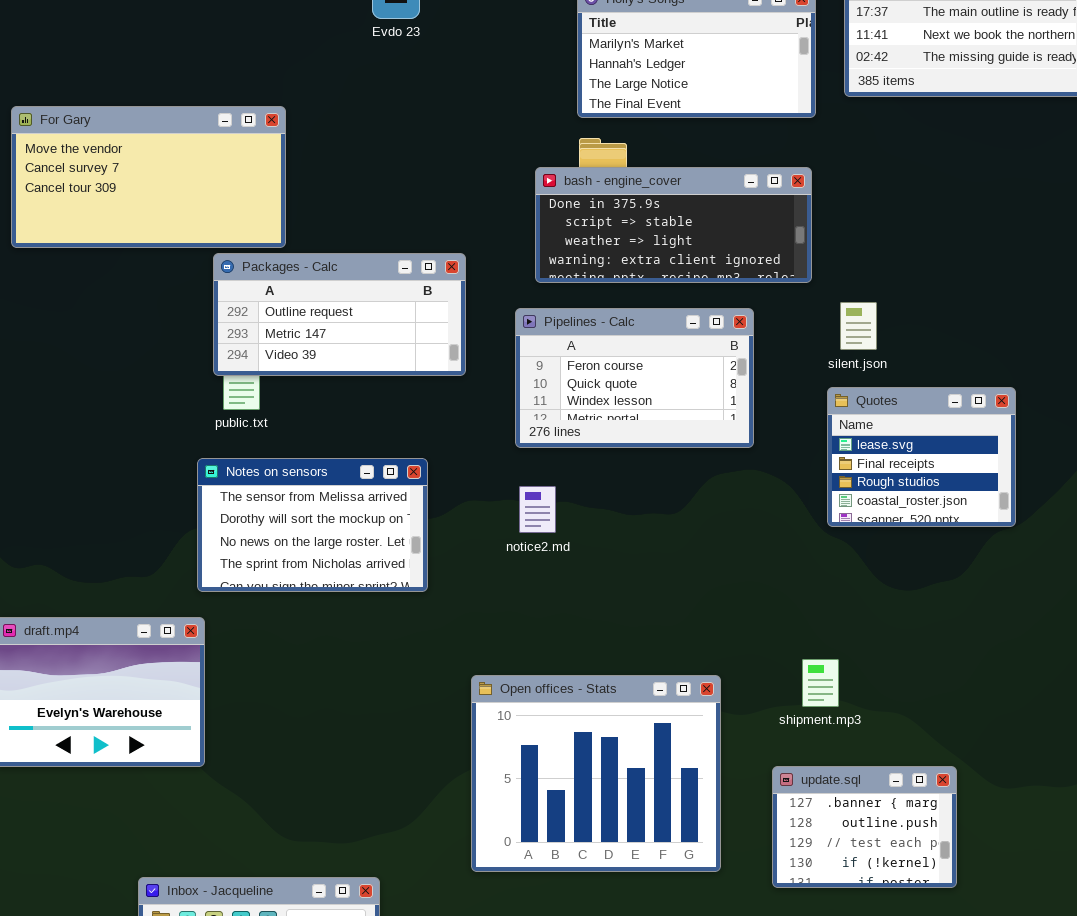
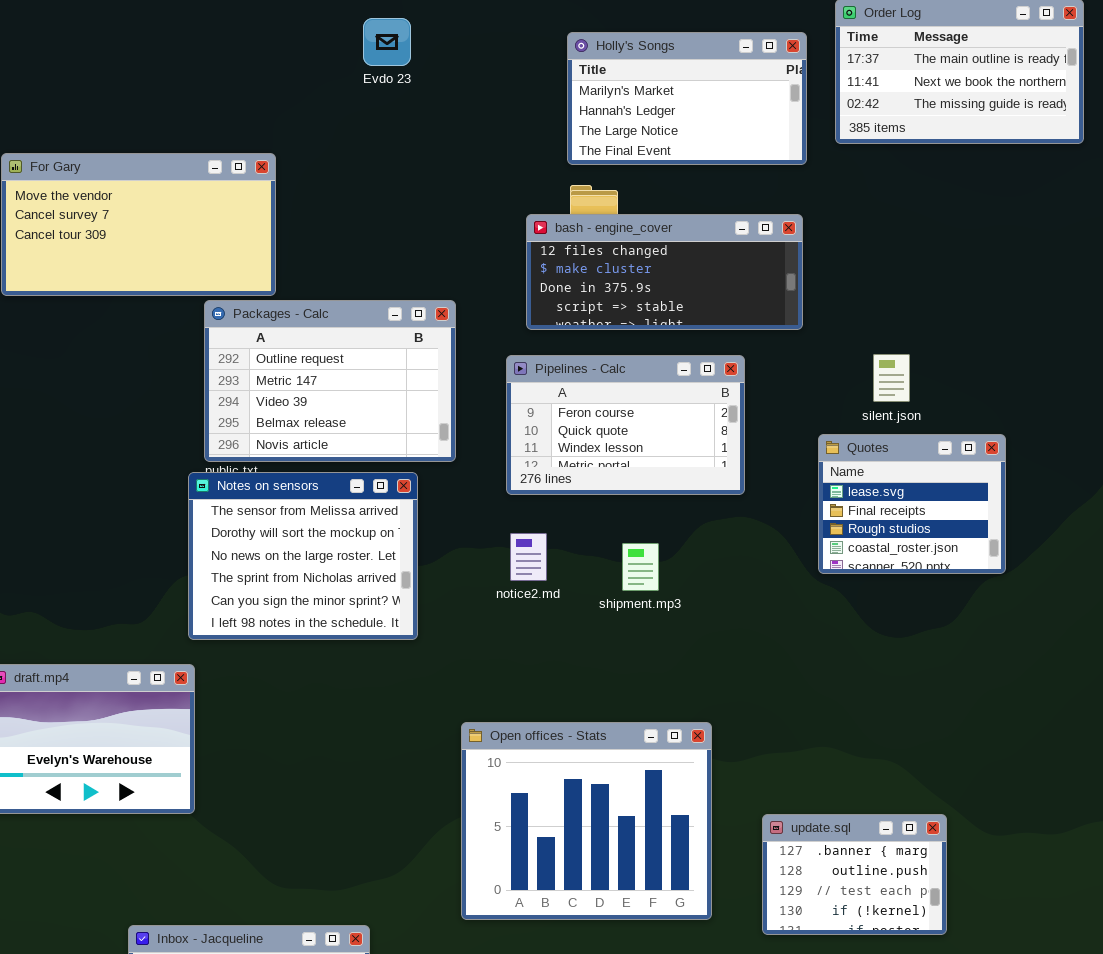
bash - engine_cover: [535,167,812,283] -> [526,214,803,330], scrolled up 2 rows
Packages - Calc: [213,253,466,376] -> [204,300,456,462], resized
silent.json: [840,302,877,350] -> [873,354,910,402], moved
Notes on sensors: [197,458,428,592] -> [188,472,418,640], resized
shipment.mp3: [802,659,839,707] -> [622,543,659,591], moved

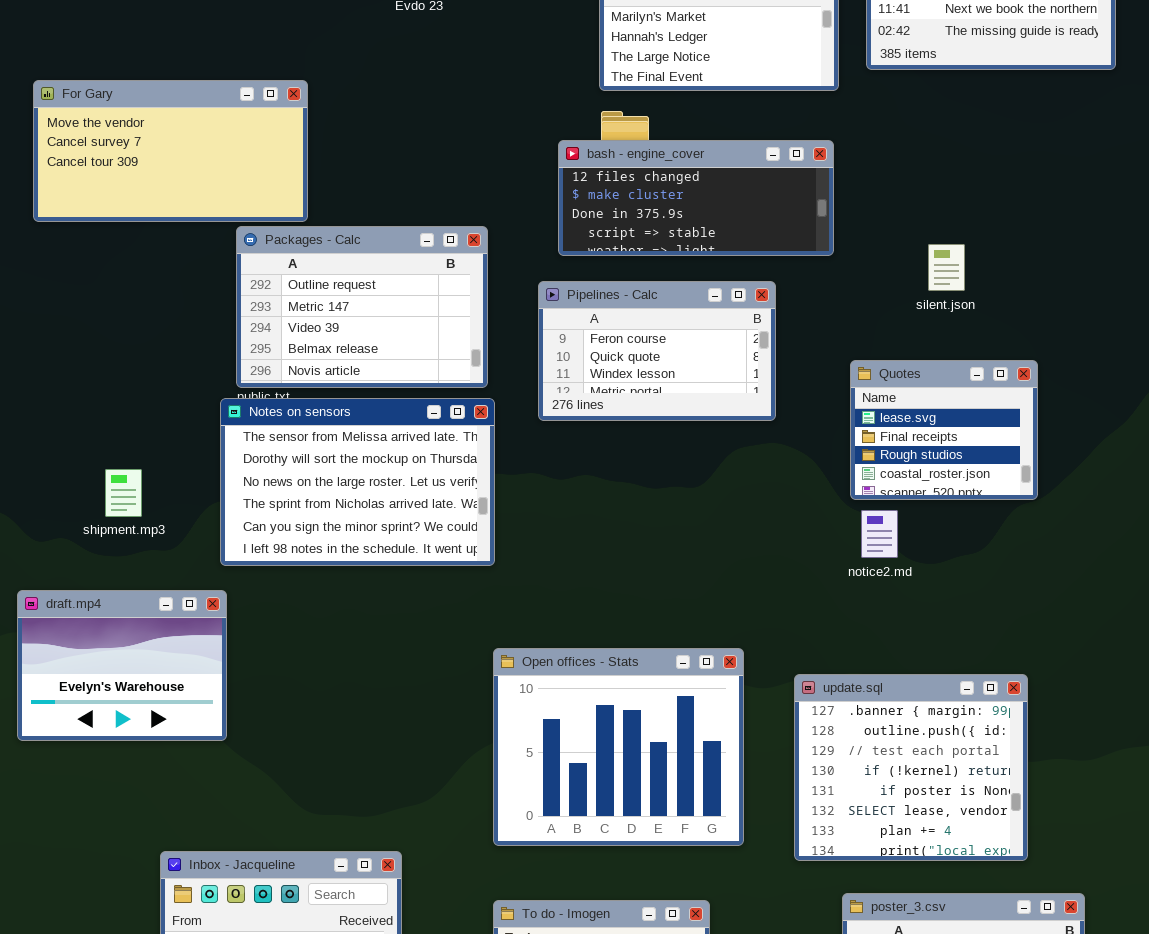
silent.json: [873,354,910,402] -> [928,244,965,291], moved
Notes on sensors: [188,472,418,640] -> [220,398,495,566], resized
notice2.md: [510,533,547,581] -> [861,510,898,558], moved
shipment.mp3: [622,543,659,591] -> [105,469,142,517], moved
update.sql: [762,814,947,935] -> [794,674,1028,861], resized

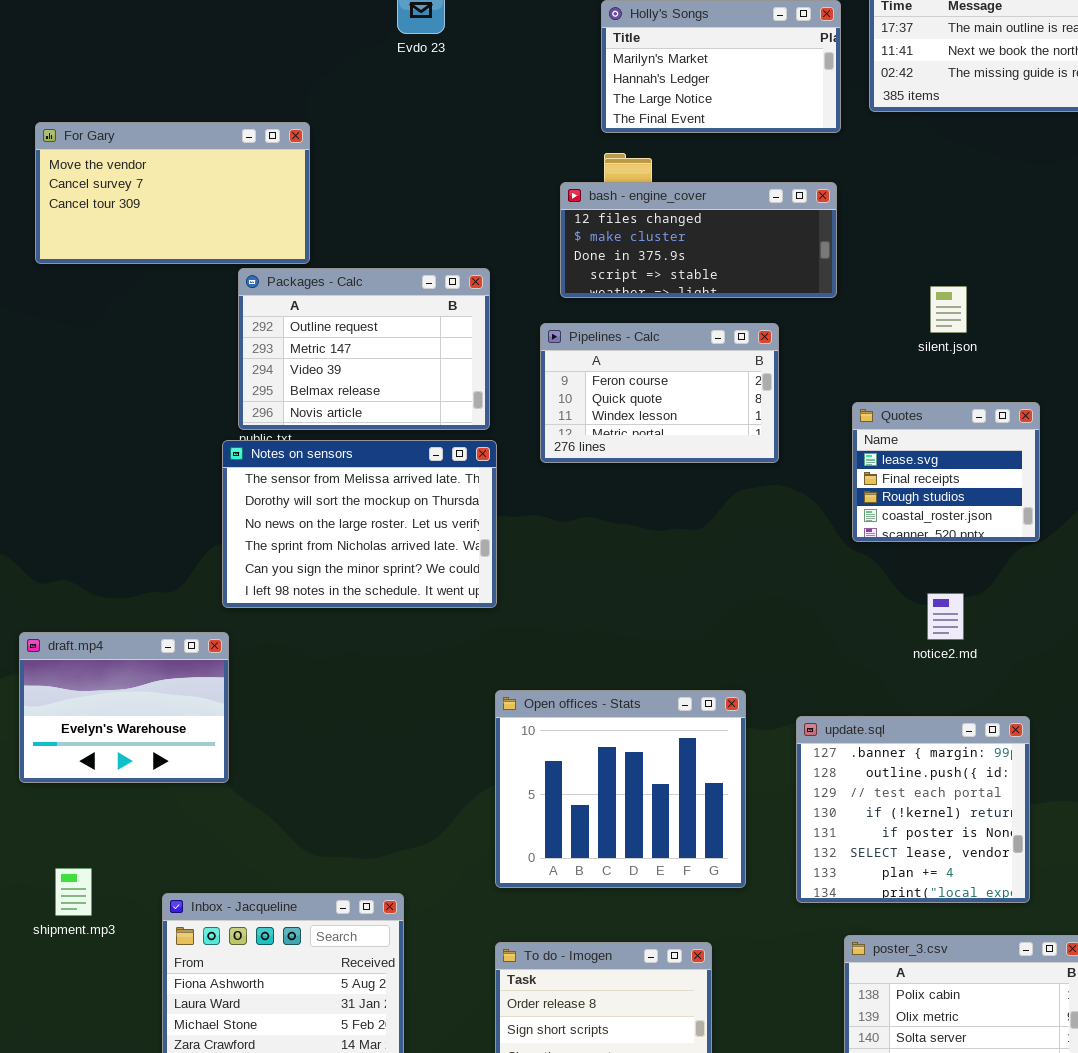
shipment.mp3: [105,469,142,517] -> [55,868,92,916], moved
notice2.md: [861,510,898,558] -> [927,593,964,640], moved

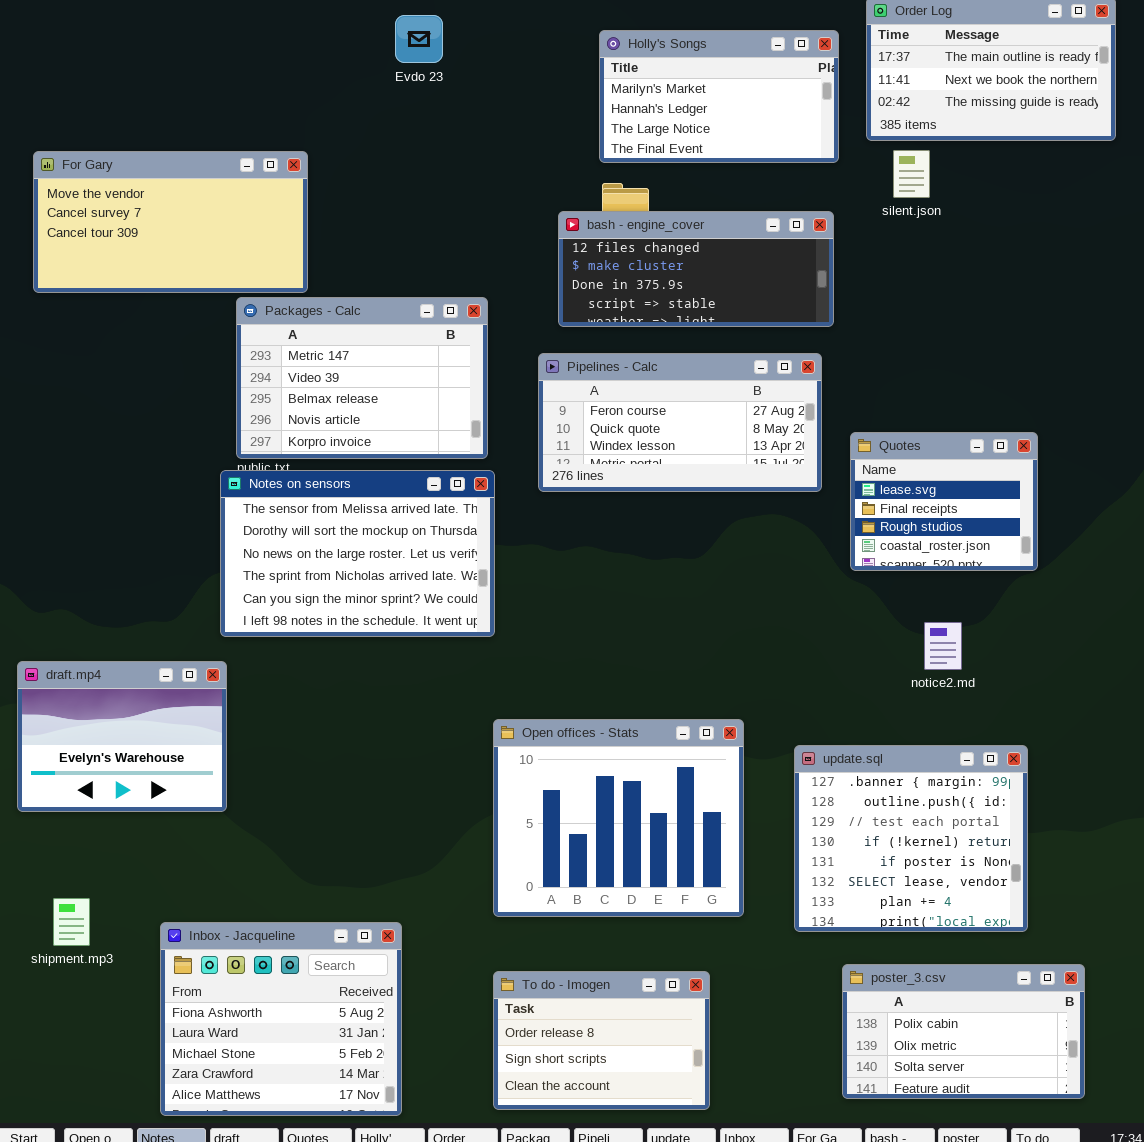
Packages - Calc: [238,268,490,430] -> [236,297,488,459], scrolled down 1 row
silent.json: [930,286,967,333] -> [893,150,930,198], moved
Pipelines - Calc: [540,323,779,463] -> [538,353,822,492], resized

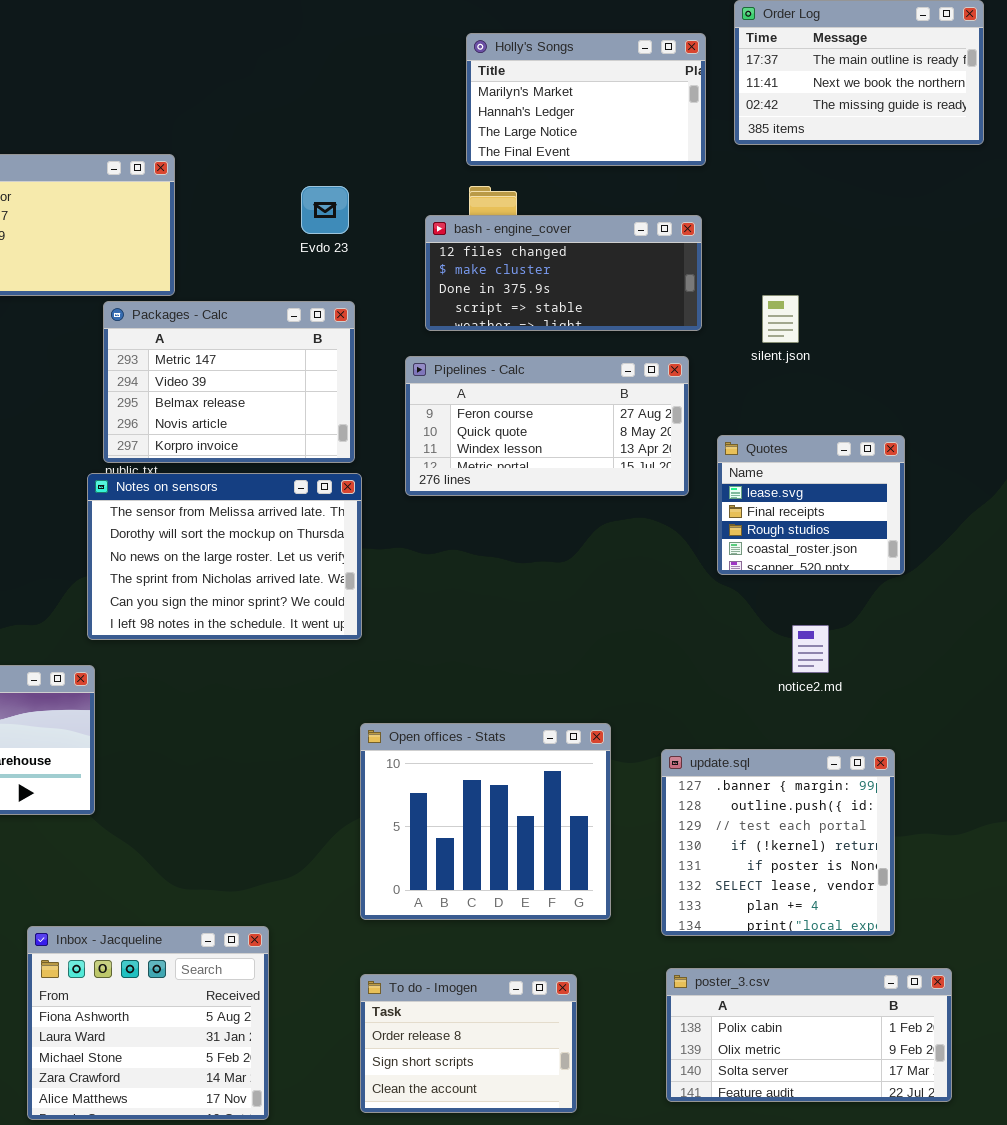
Evdo 23: [395,15,443,63] -> [301,186,349,234], moved
silent.json: [893,150,930,198] -> [762,295,799,343], moved
poster_3.csv: [842,964,1085,1099] -> [666,968,952,1102], resized

